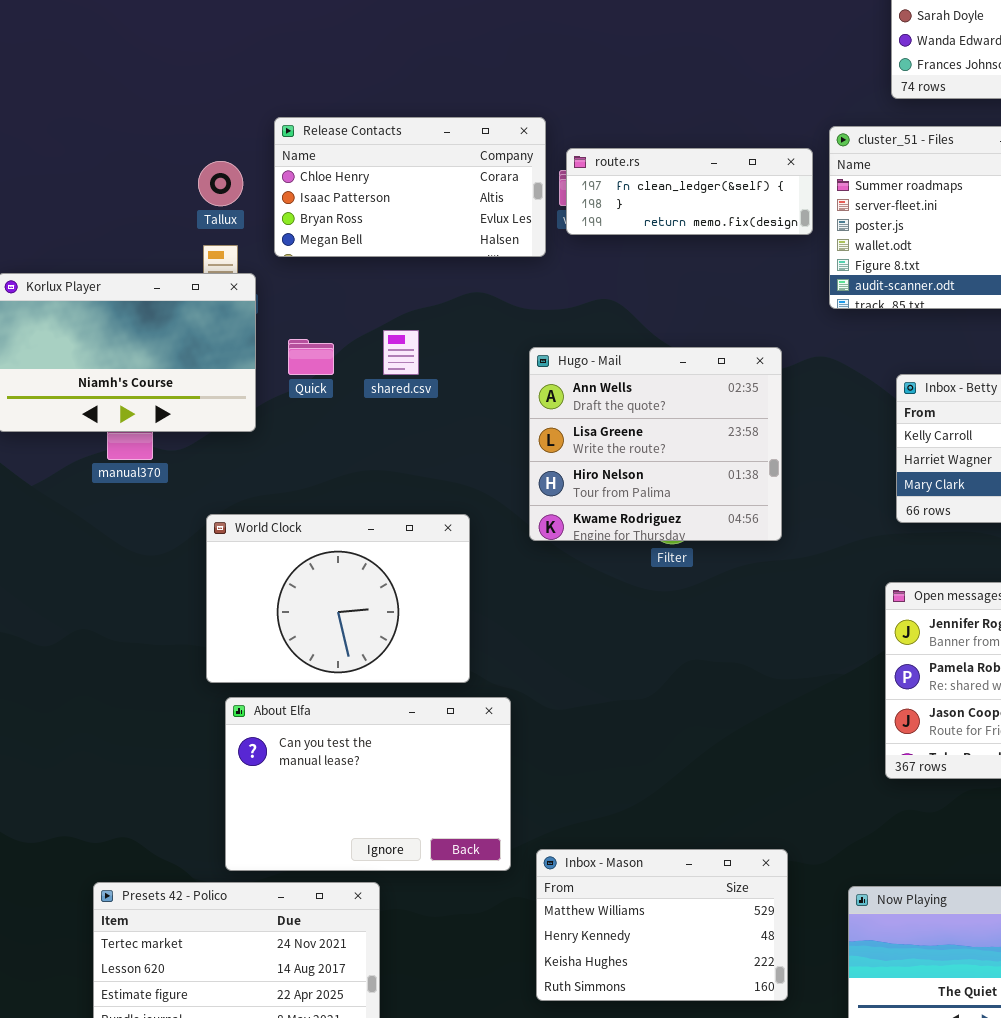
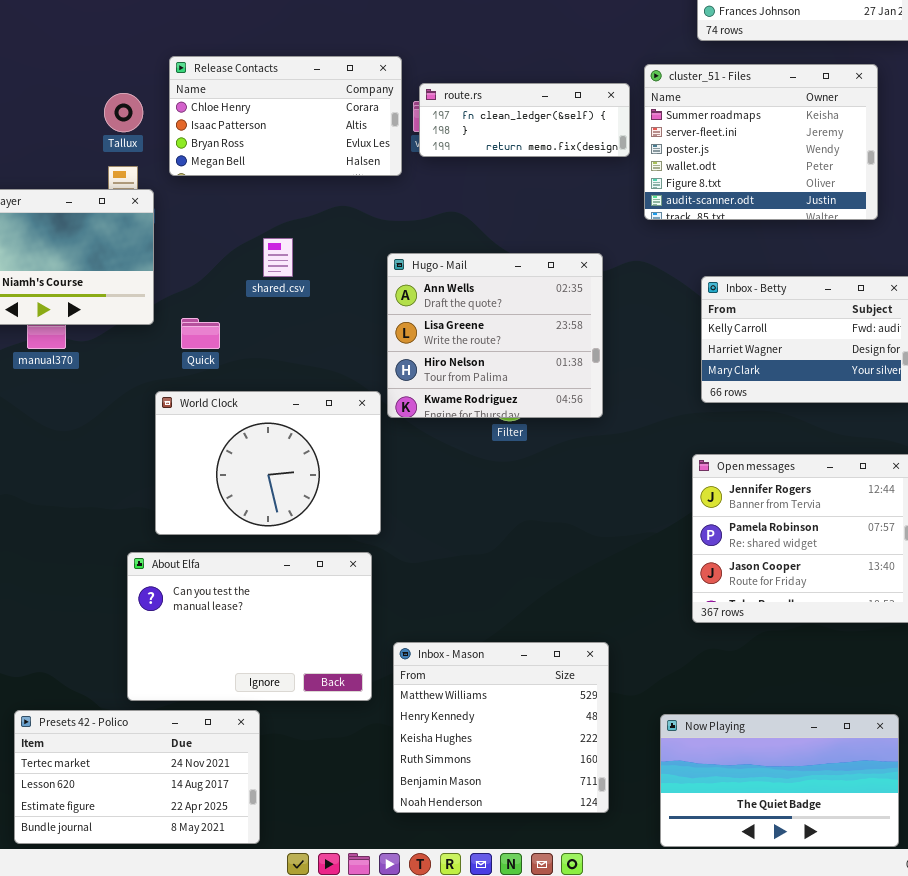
Quick: [288,339,334,375] -> [181,318,220,349], moved
World Clock: [206,514,470,683] -> [155,391,381,535], moved
Inbox - Mason: [536,849,788,1001] -> [393,642,609,813], resized

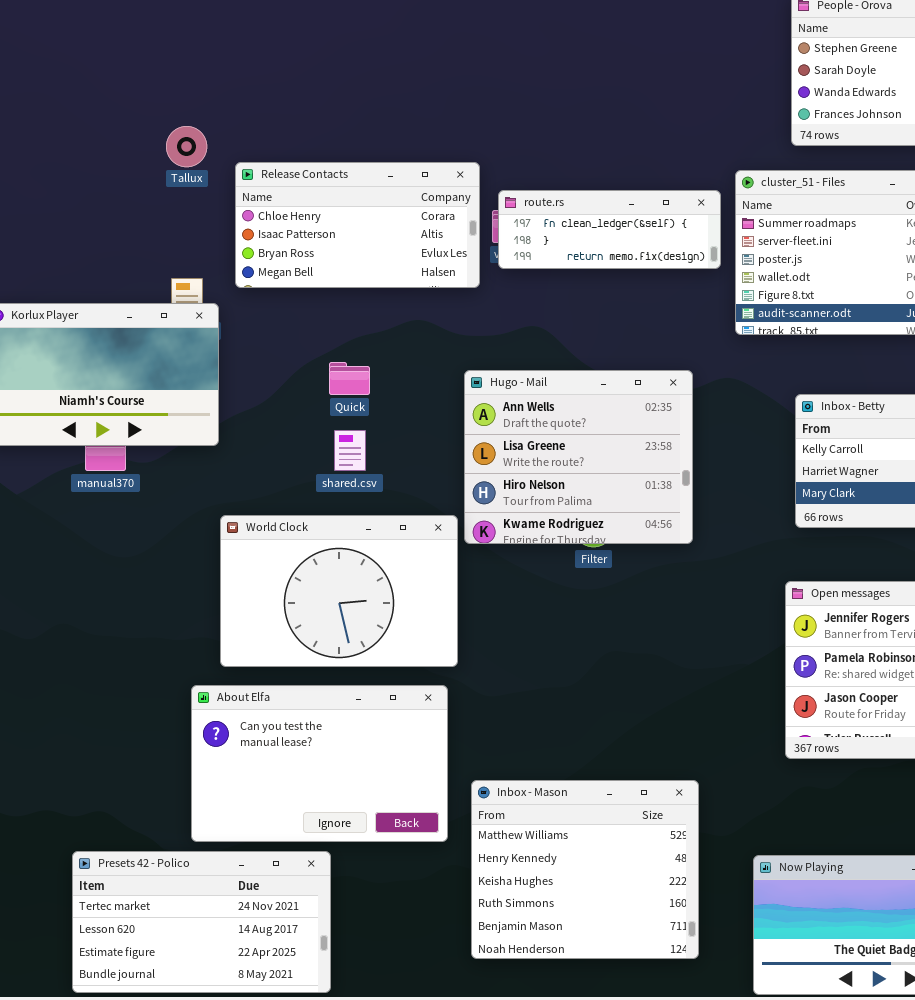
Tallux: [104,93,143,132] -> [166,126,207,167], moved
shared.csv: [263,238,293,277] -> [334,430,366,471], moved
Quick: [181,318,220,349] -> [329,362,370,395], moved

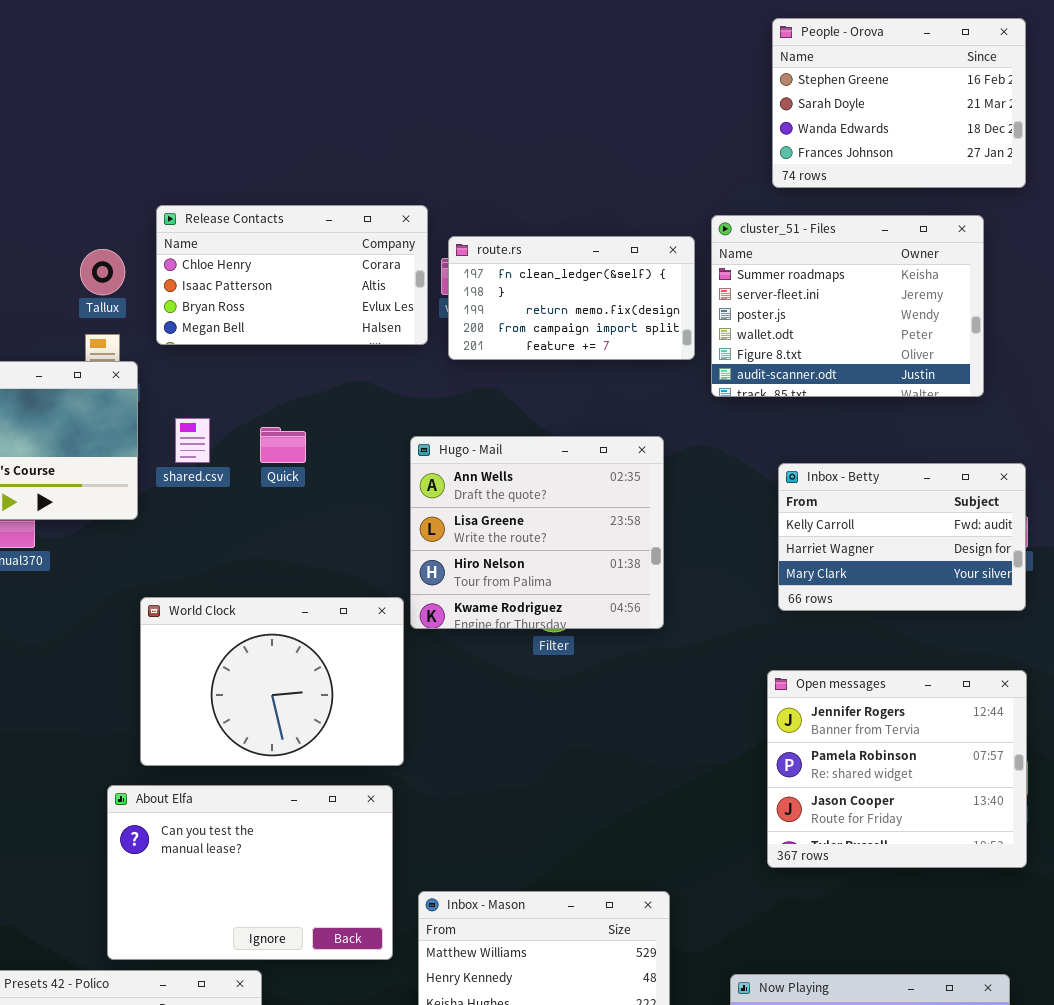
Tallux: [166,126,207,167] -> [80,249,125,295], moved
route.rs: [498,190,721,269] -> [448,236,695,360], resized
shared.csv: [334,430,366,471] -> [175,418,210,463], moved

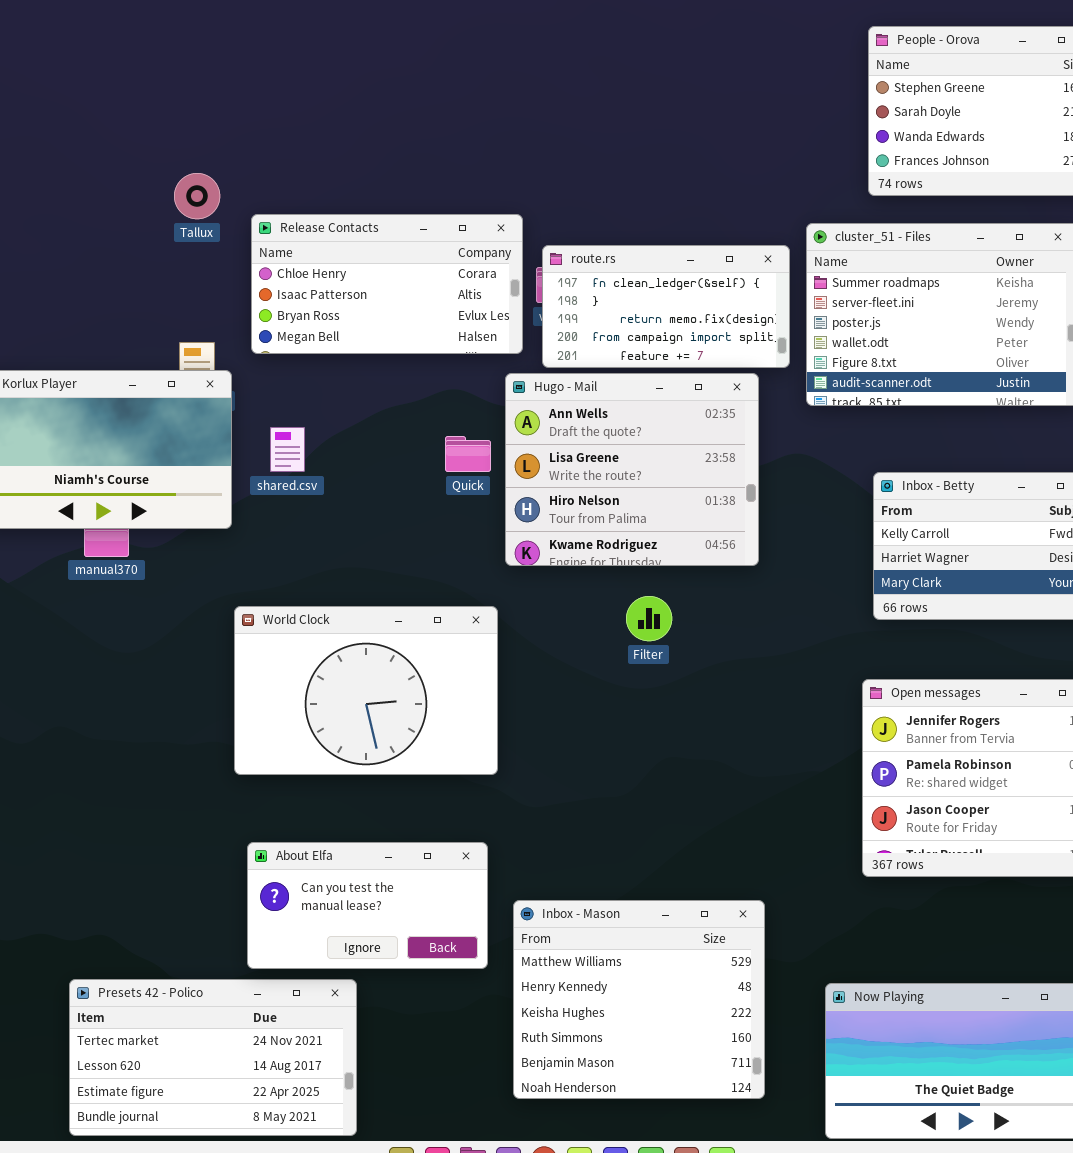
Tallux: [80,249,125,295] -> [174,173,220,219], moved
Quick: [260,427,306,463] -> [445,436,491,472], moved
Hugo - Mail: [410,436,664,629] -> [505,373,759,566], moved
About Elfa: [107,785,393,960] -> [247,842,488,969], resized

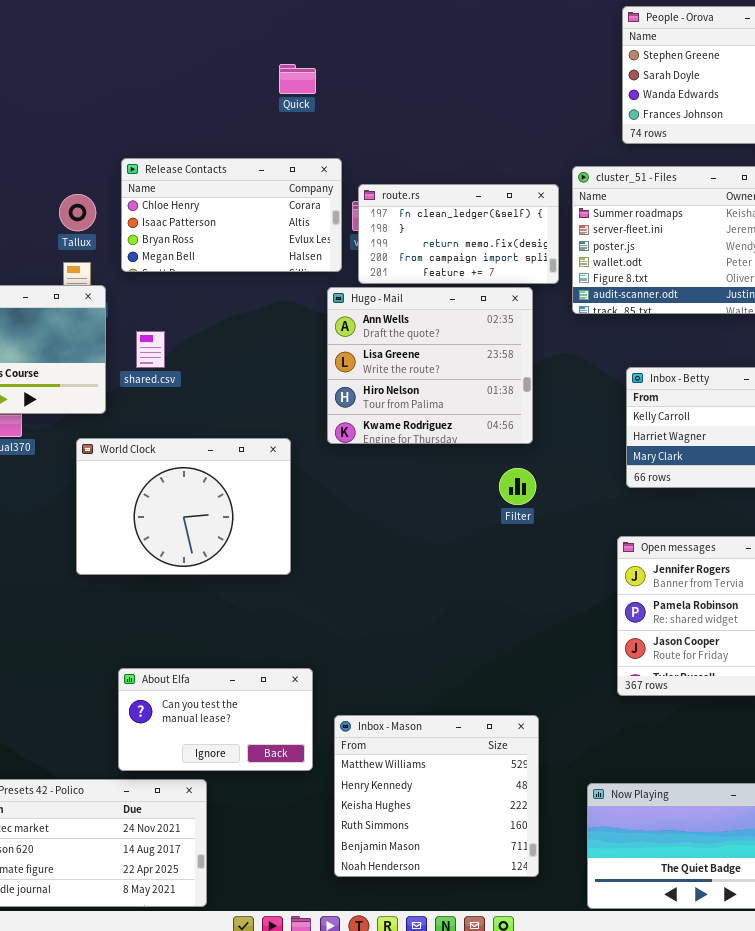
Tallux: [174,173,220,219] -> [59,194,96,231], moved
Quick: [445,436,491,472] -> [279,64,316,94], moved
Filter: [626,596,672,641] -> [499,468,536,505], moved
World Clock: [234,606,498,775] -> [76,438,291,575], moved

